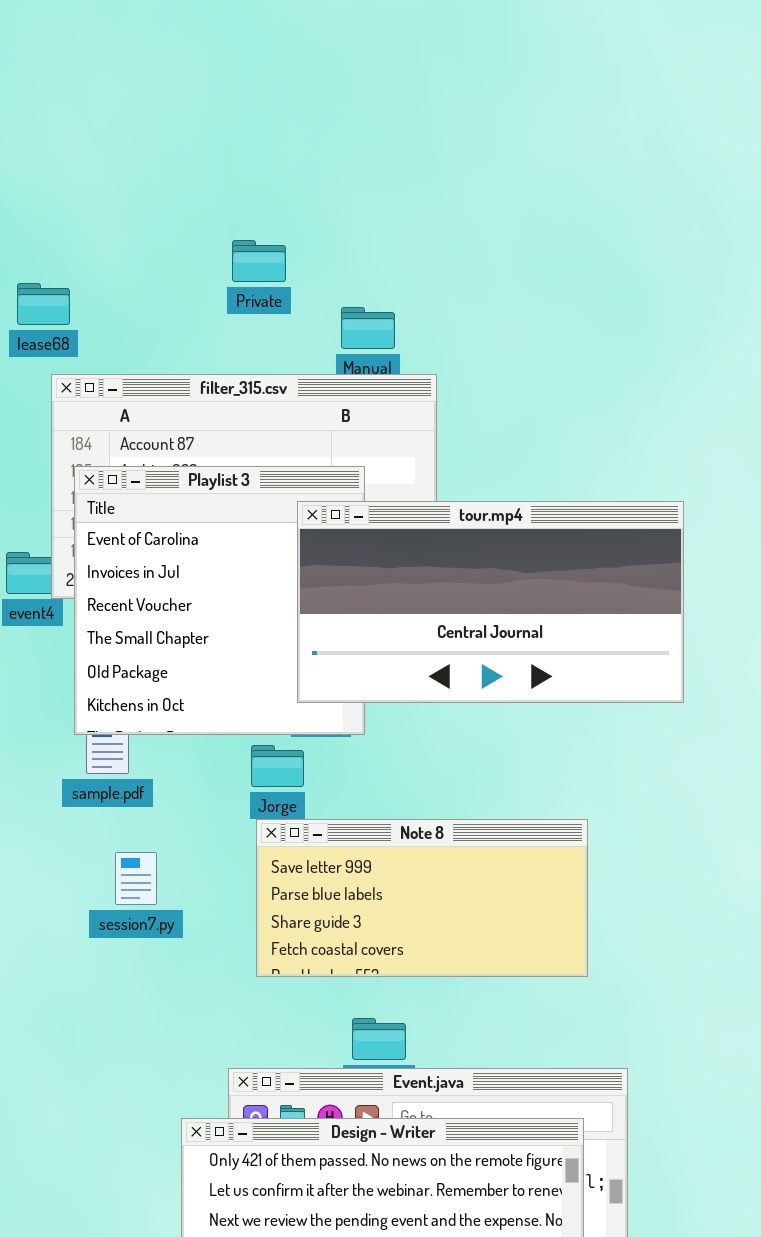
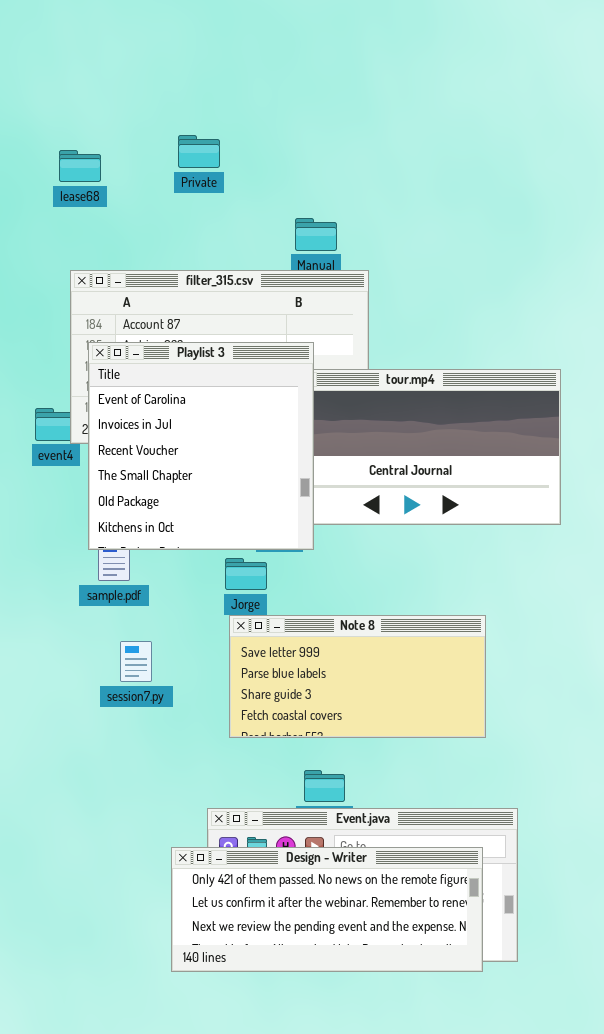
Private: [232,240,286,282] -> [178,135,220,168], moved
lease68: [17,283,70,325] -> [59,150,101,182], moved
Playlist 3: [74,466,365,735] -> [88,342,314,550], raised

